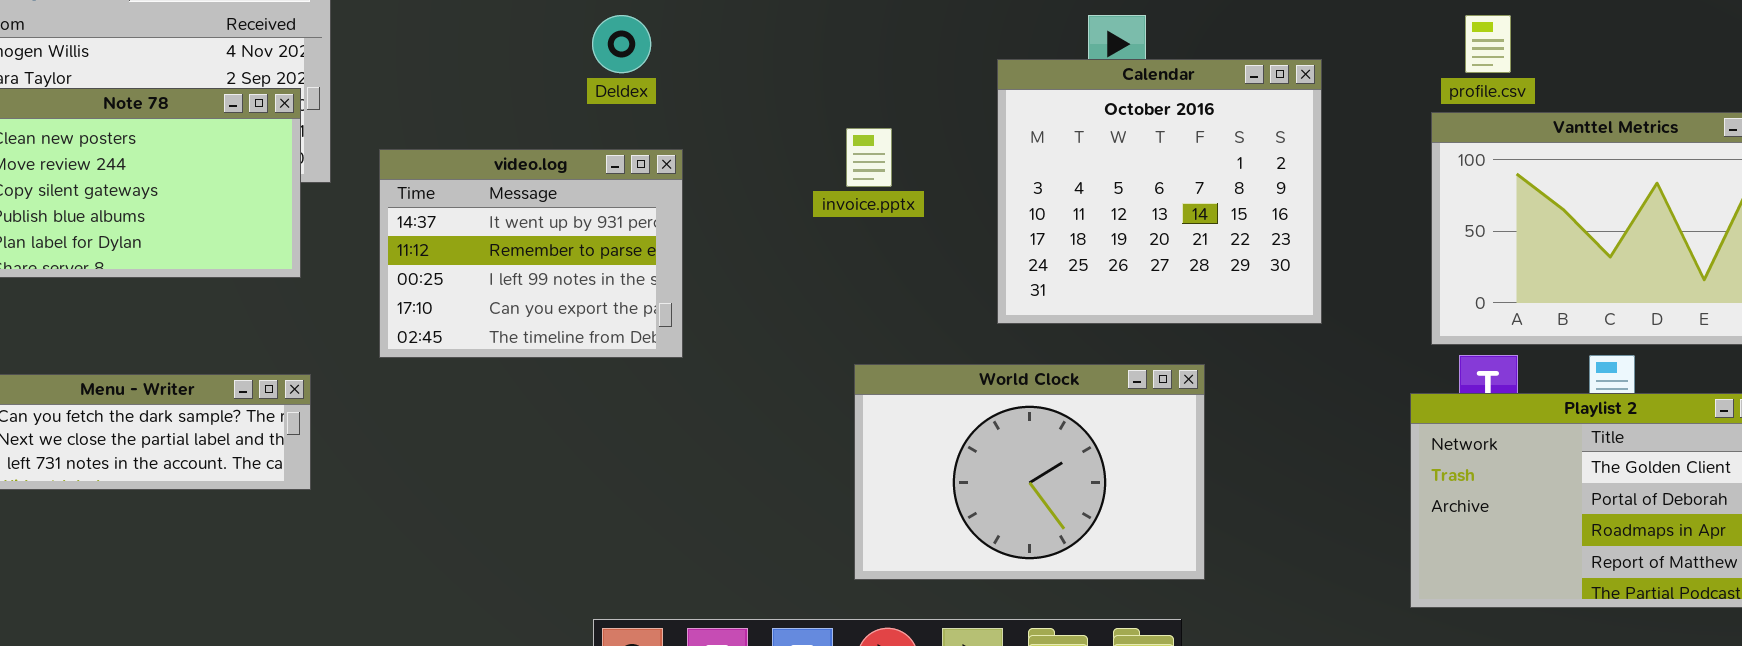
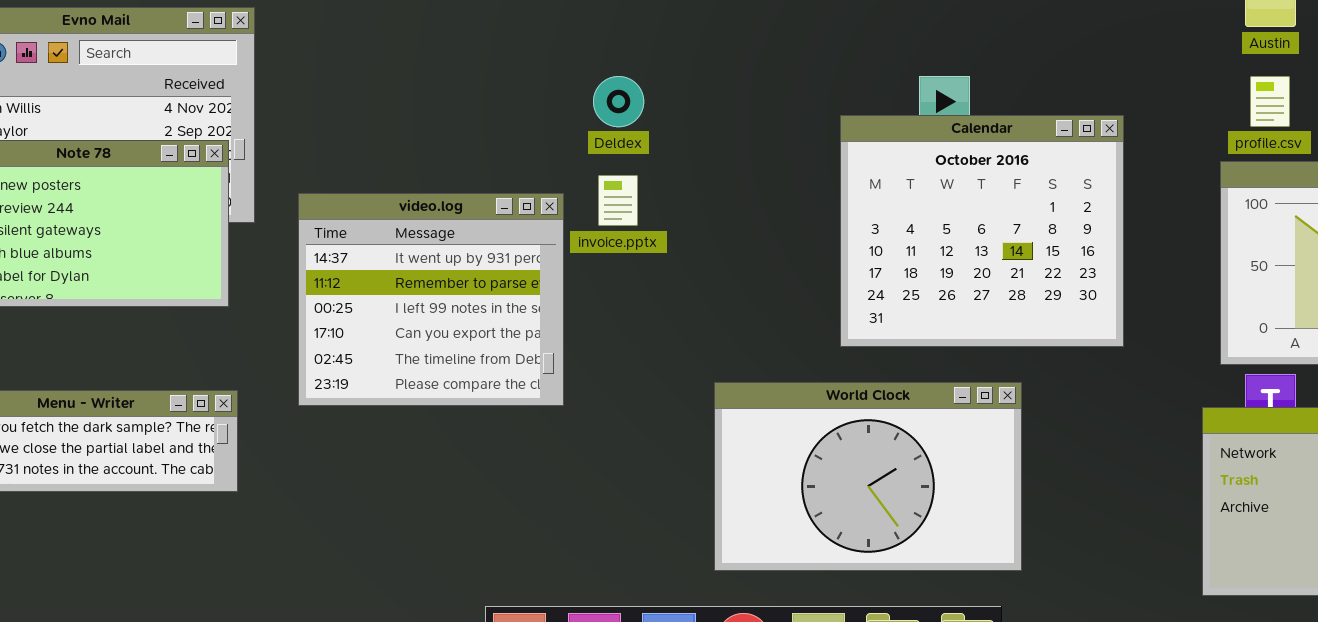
Deldex: [592,15,651,73] -> [593,76,644,127], moved
invoice.pptx: [846,128,892,187] -> [598,175,638,226], moved
video.log: [379,149,683,358] -> [298,193,564,406], resized

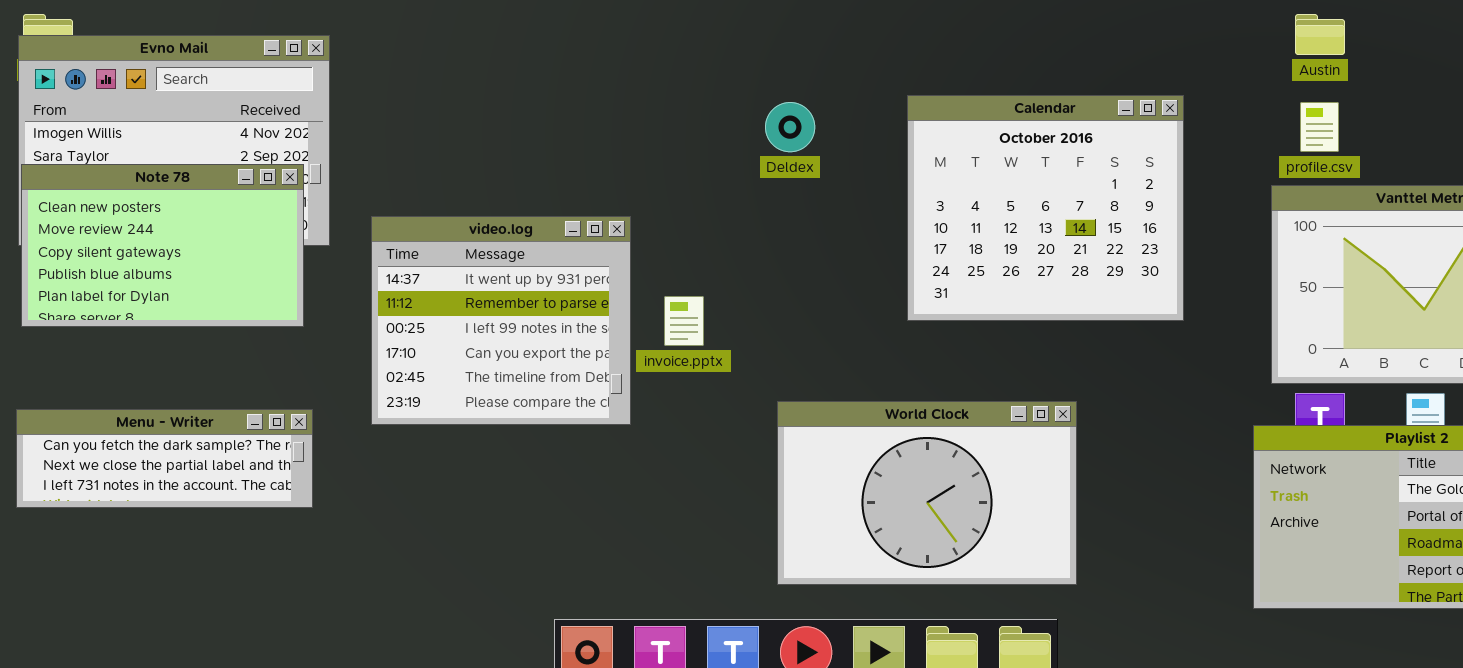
Deldex: [593,76,644,127] -> [765,102,815,152], moved
Calendar: [840,115,1124,347] -> [907,95,1184,321], moved
invoice.pptx: [598,175,638,226] -> [664,296,704,346], moved

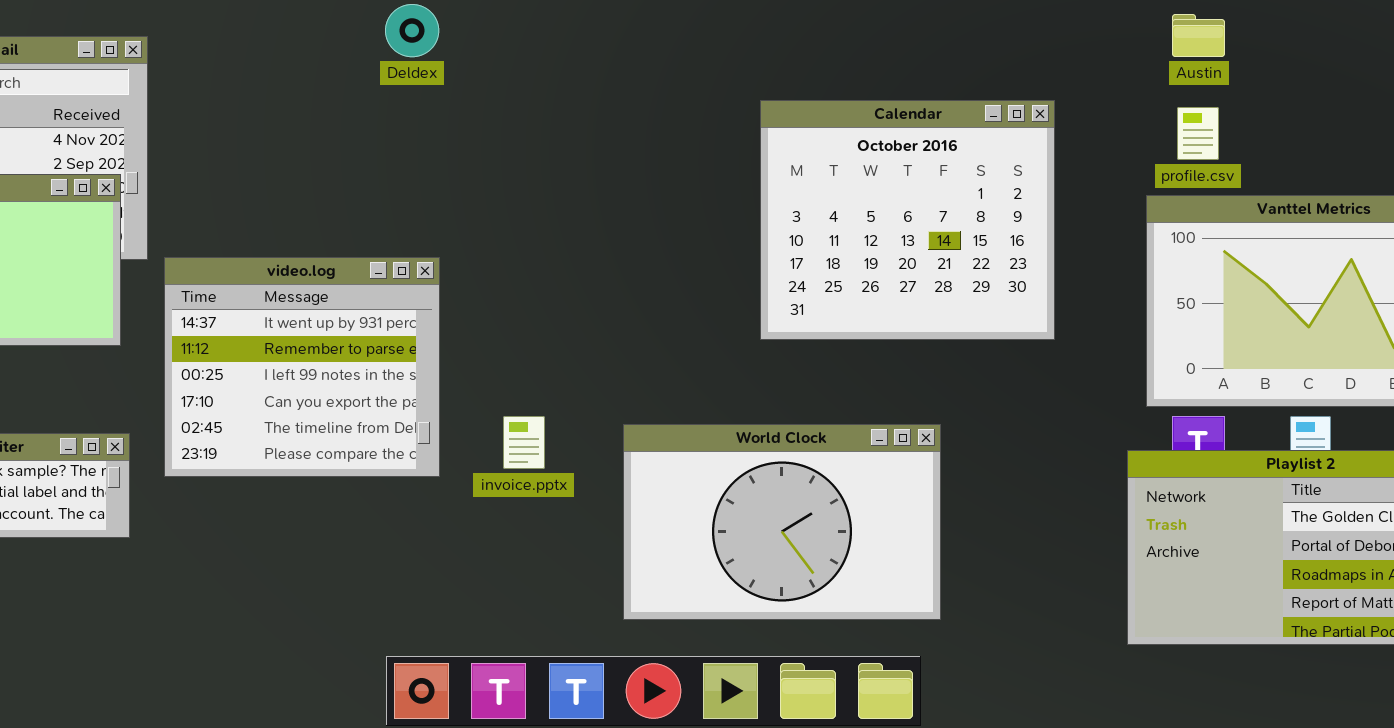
Deldex: [765,102,815,152] -> [385,4,439,57], moved
video.log: [371,216,631,425] -> [164,257,440,477], moved
invoice.pptx: [664,296,704,346] -> [503,416,545,469], moved

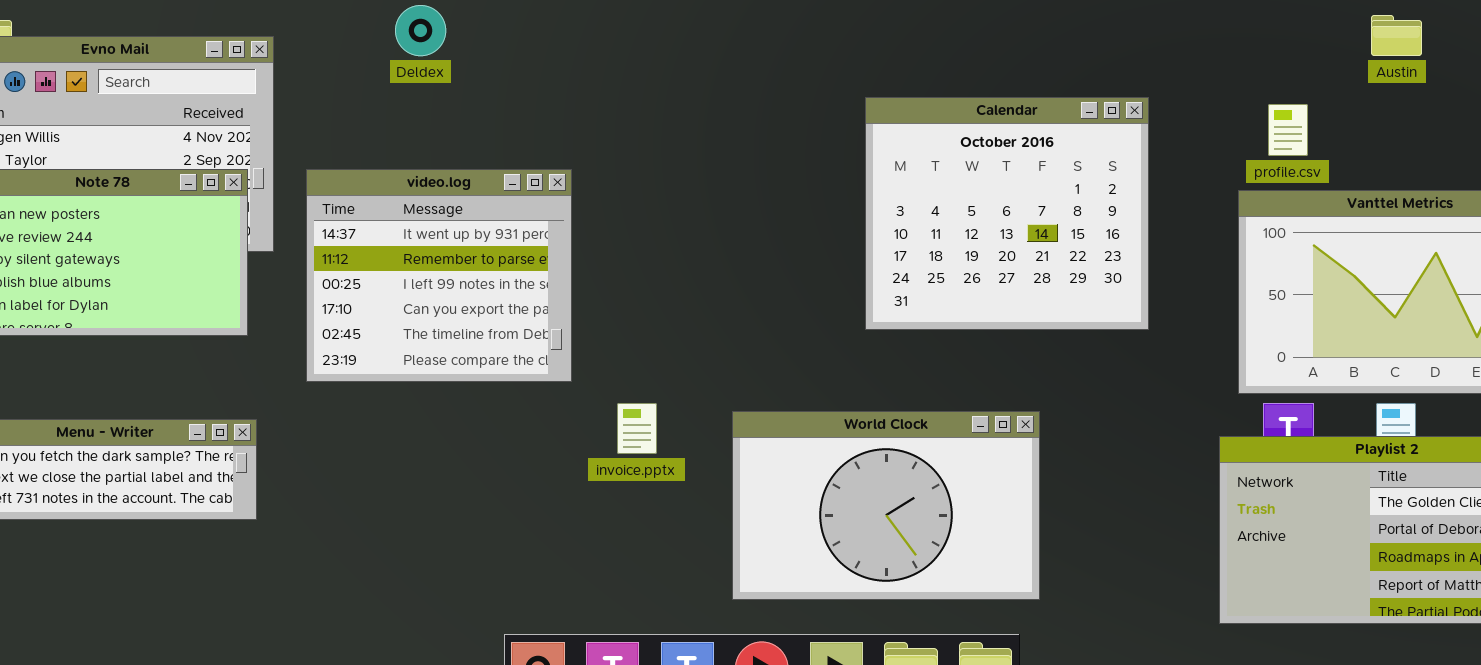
Deldex: [385,4,439,57] -> [395,5,446,56], moved
Austin: [1172,14,1225,57] -> [1371,15,1422,56], moved
video.log: [164,257,440,477] -> [306,169,572,382], moved

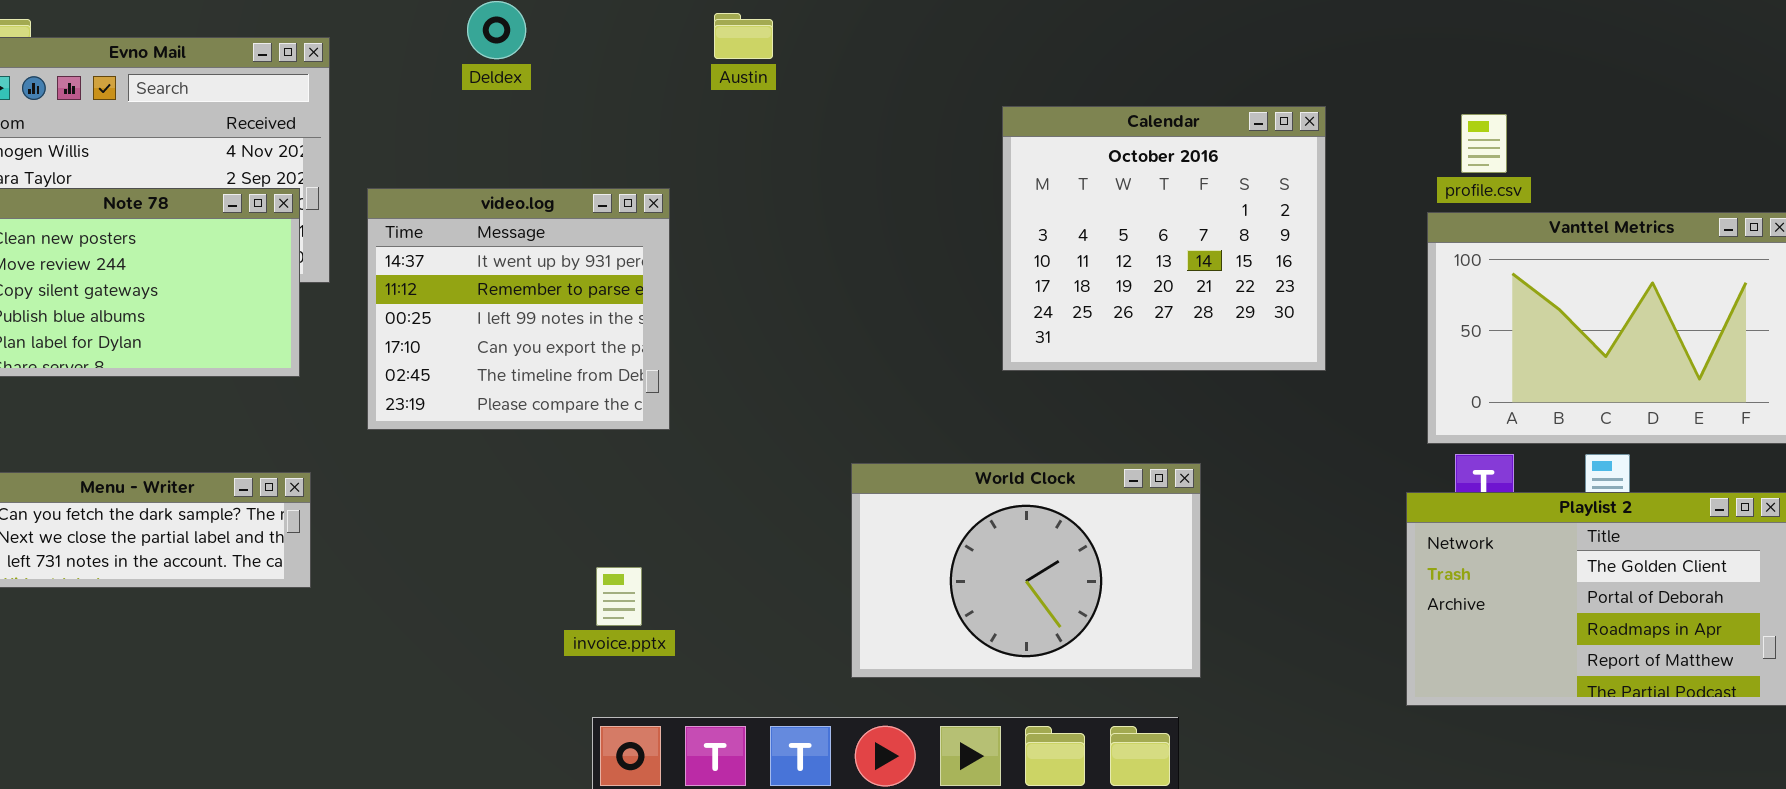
Austin: [1371,15,1422,56] -> [714,13,773,59], moved
invoice.pptx: [617,403,657,454] -> [596,567,642,626], moved

